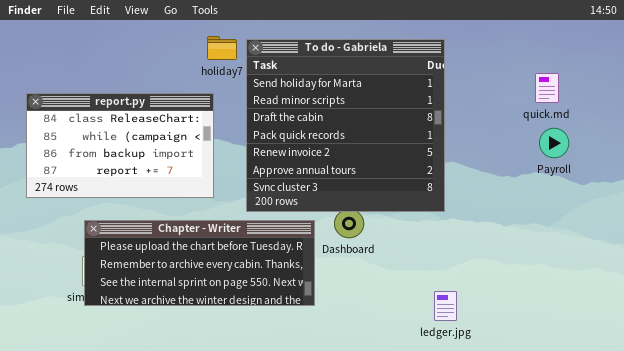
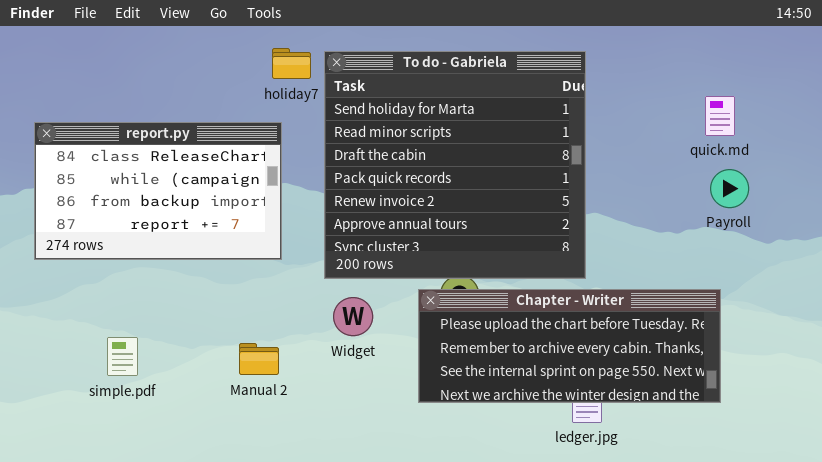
Chapter - Writer: [84,220,315,306] -> [418,289,721,403], moved

